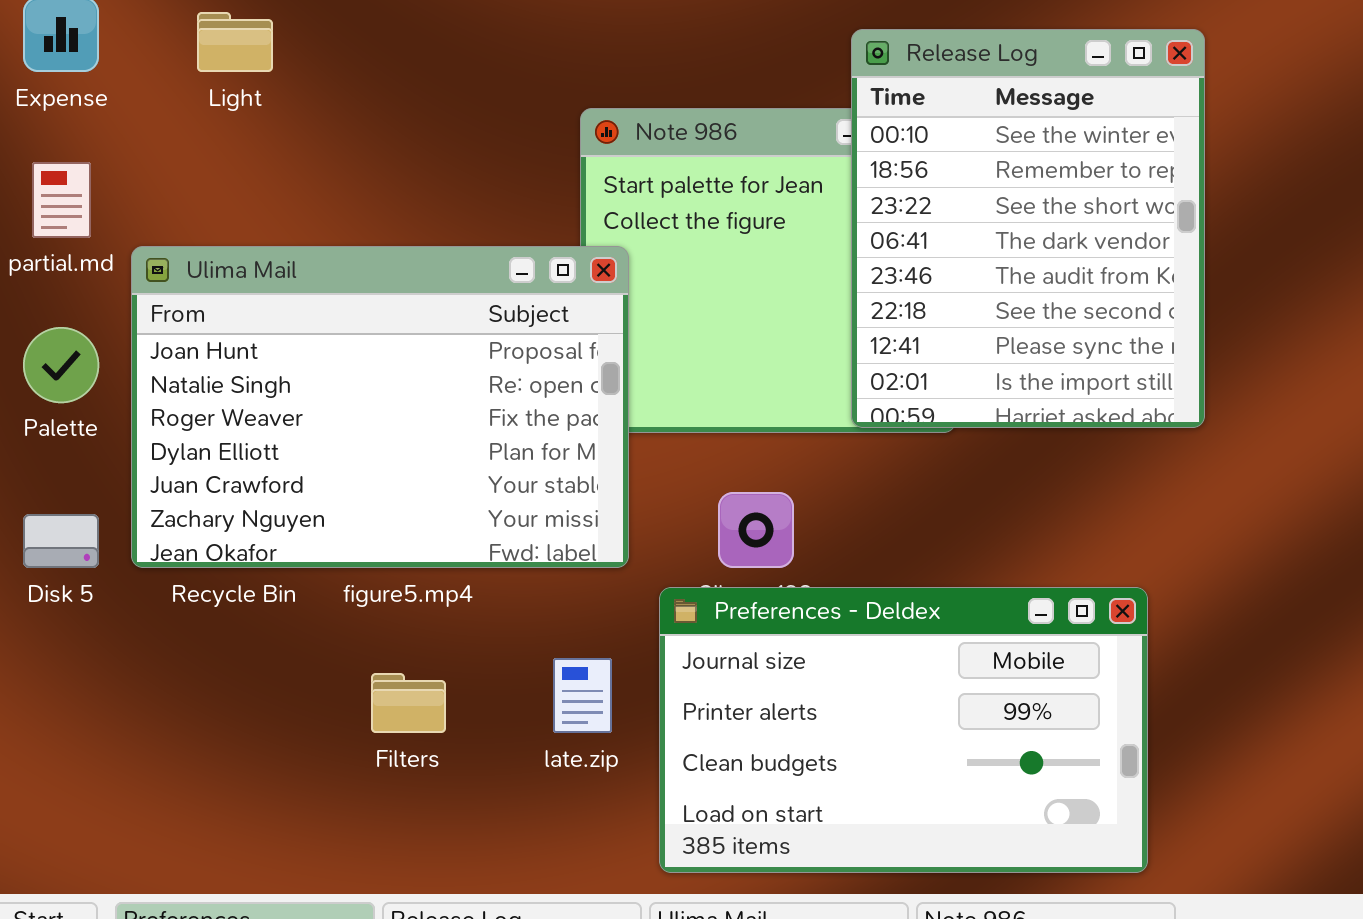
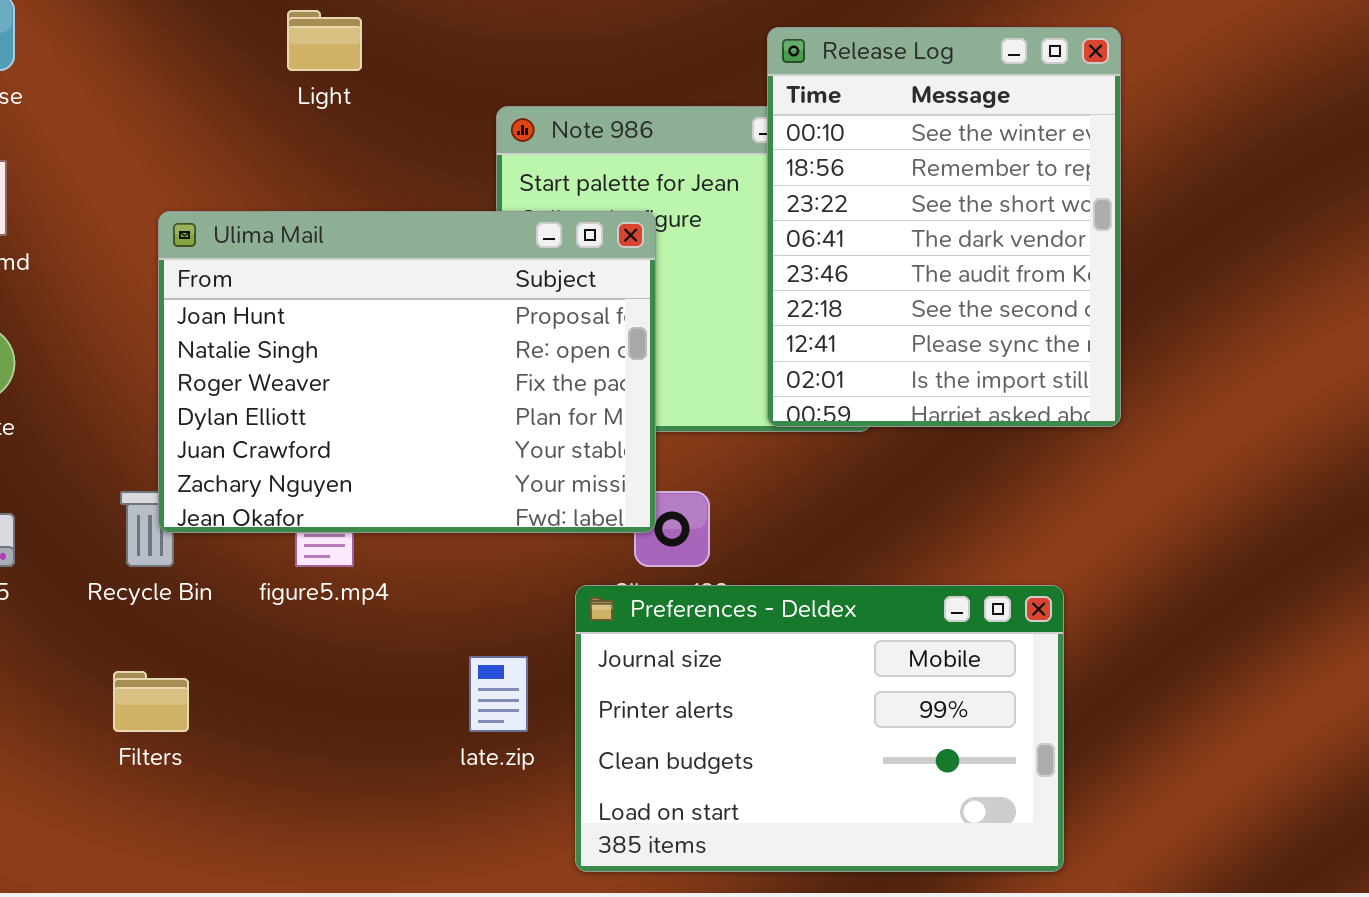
Light: [197,12,273,72] -> [287,10,362,71], moved
Ulima Mail: [131,246,629,568] -> [158,211,656,533], moved
Filters: [371,673,446,733] -> [113,671,189,732], moved

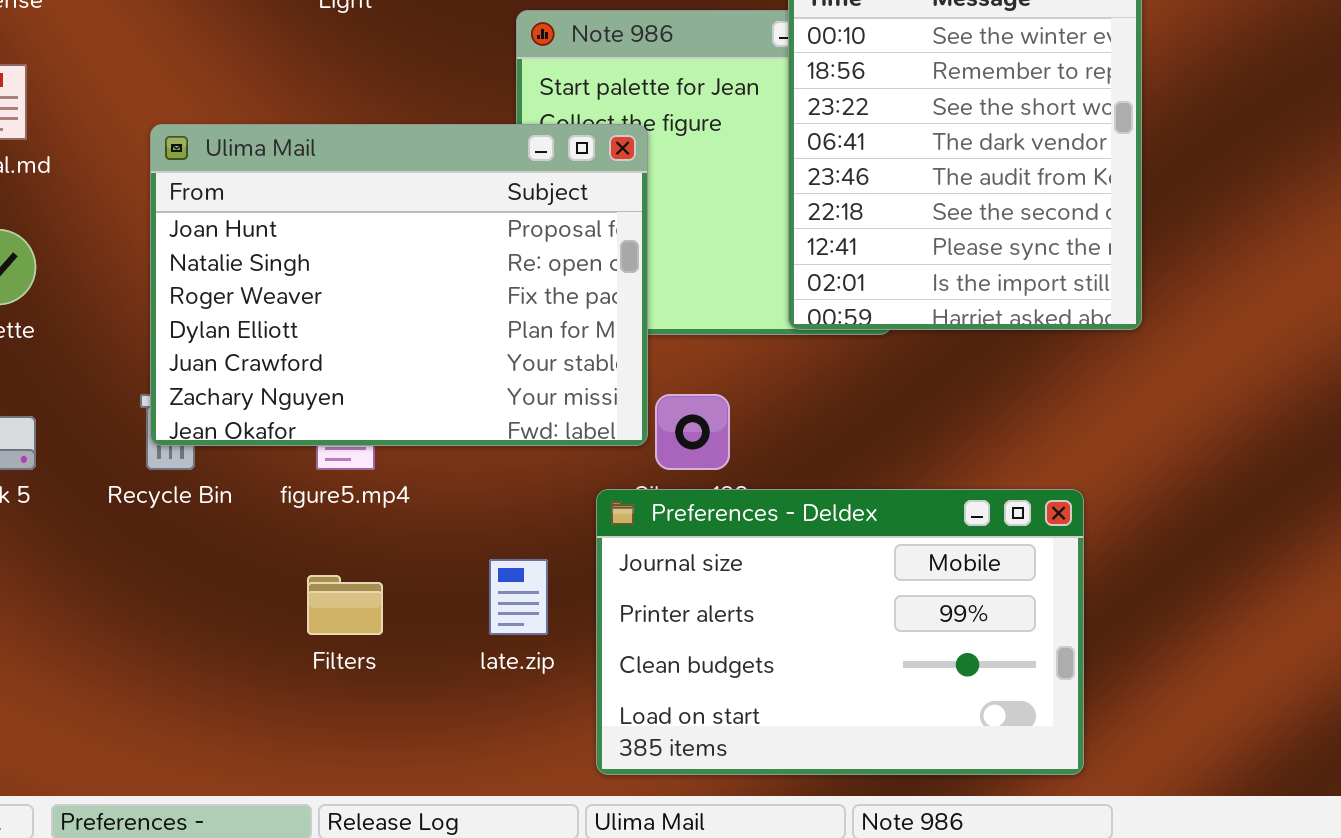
Ulima Mail: [158,211,656,533] -> [150,124,648,446], moved
Filters: [113,671,189,732] -> [307,575,383,635], moved

